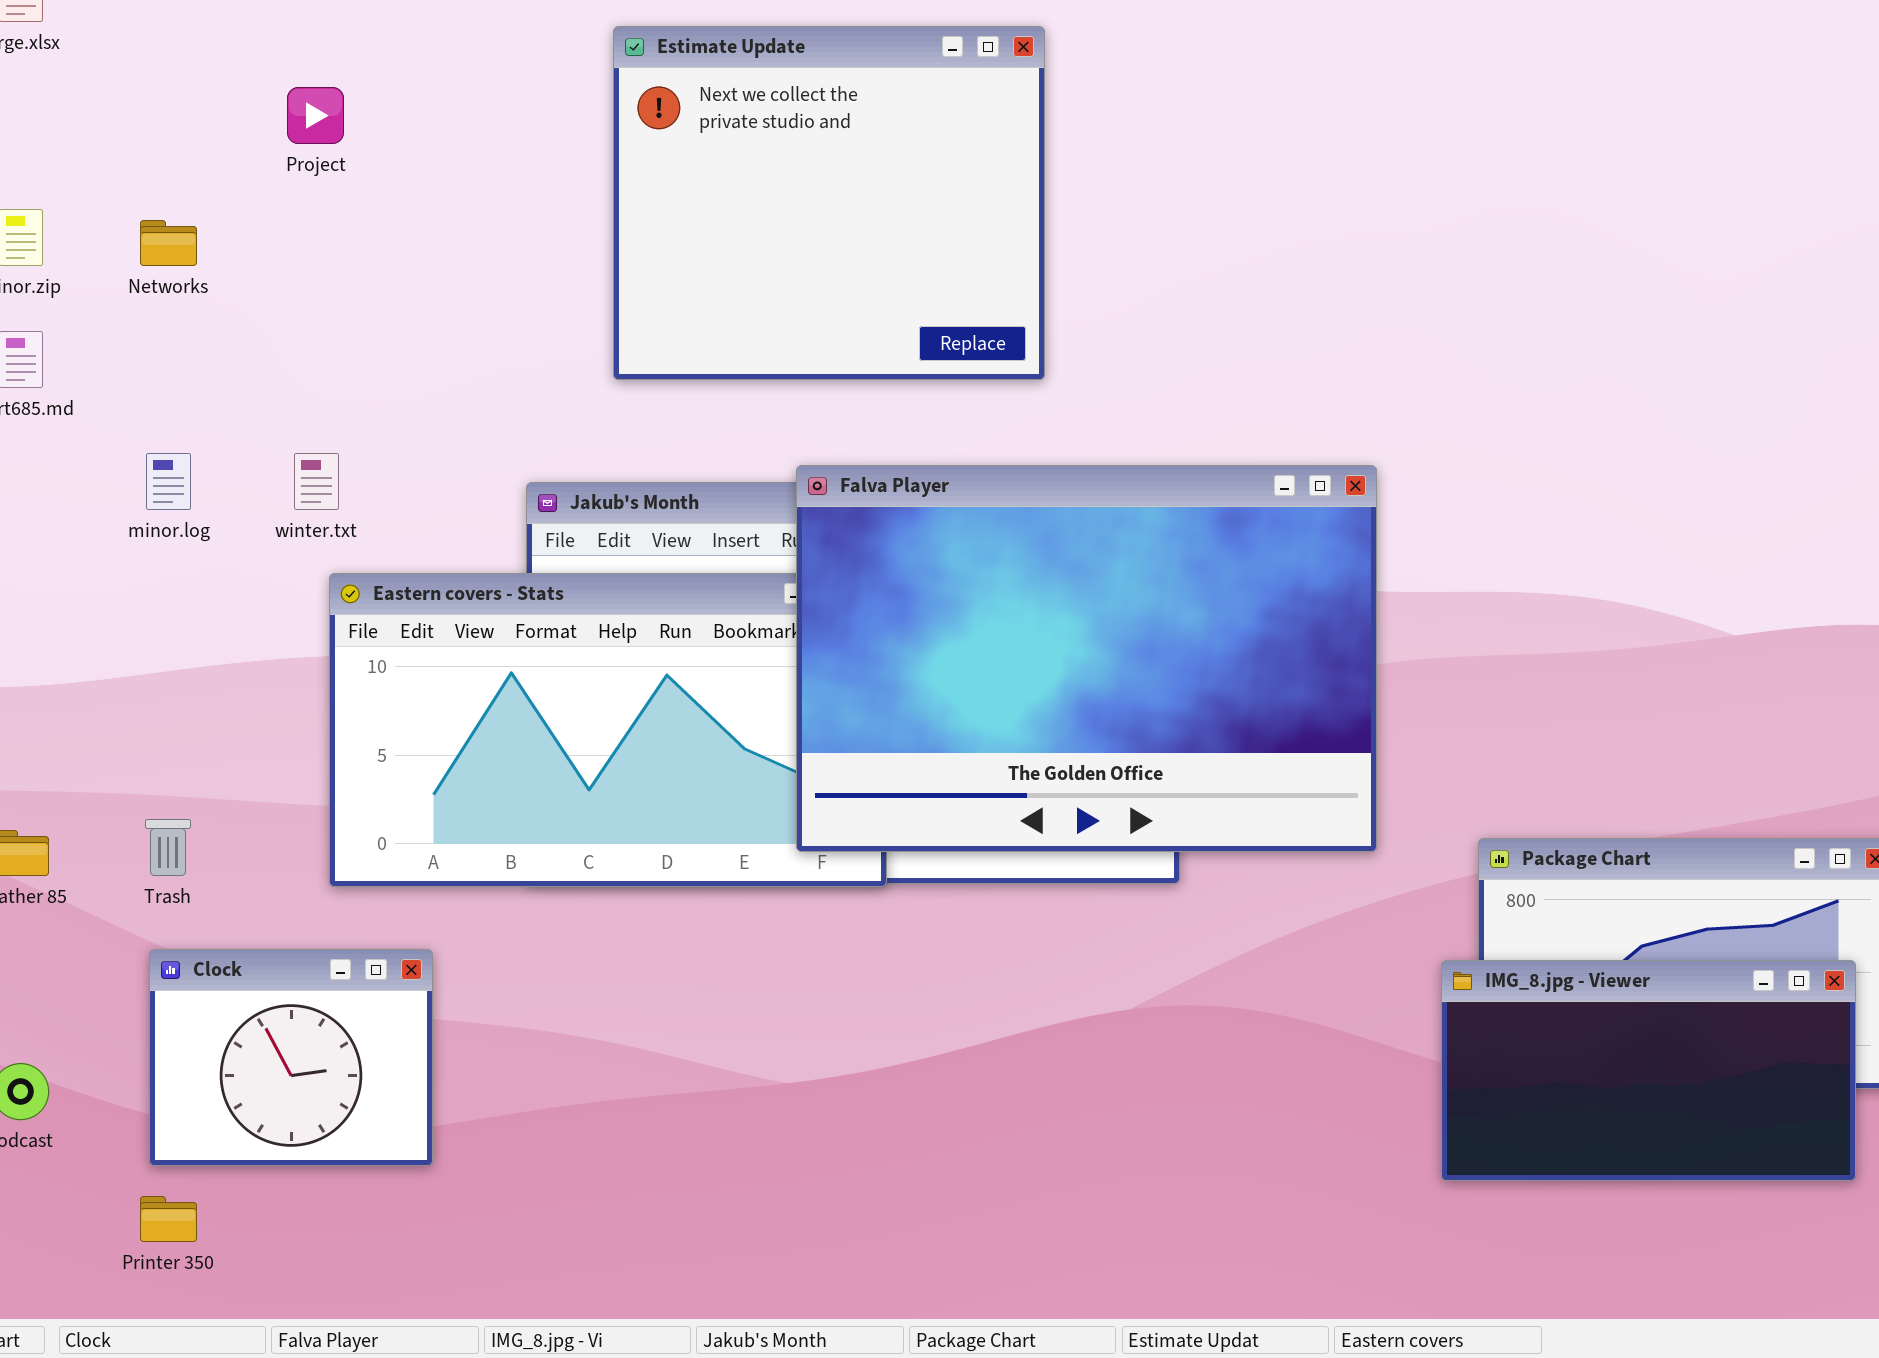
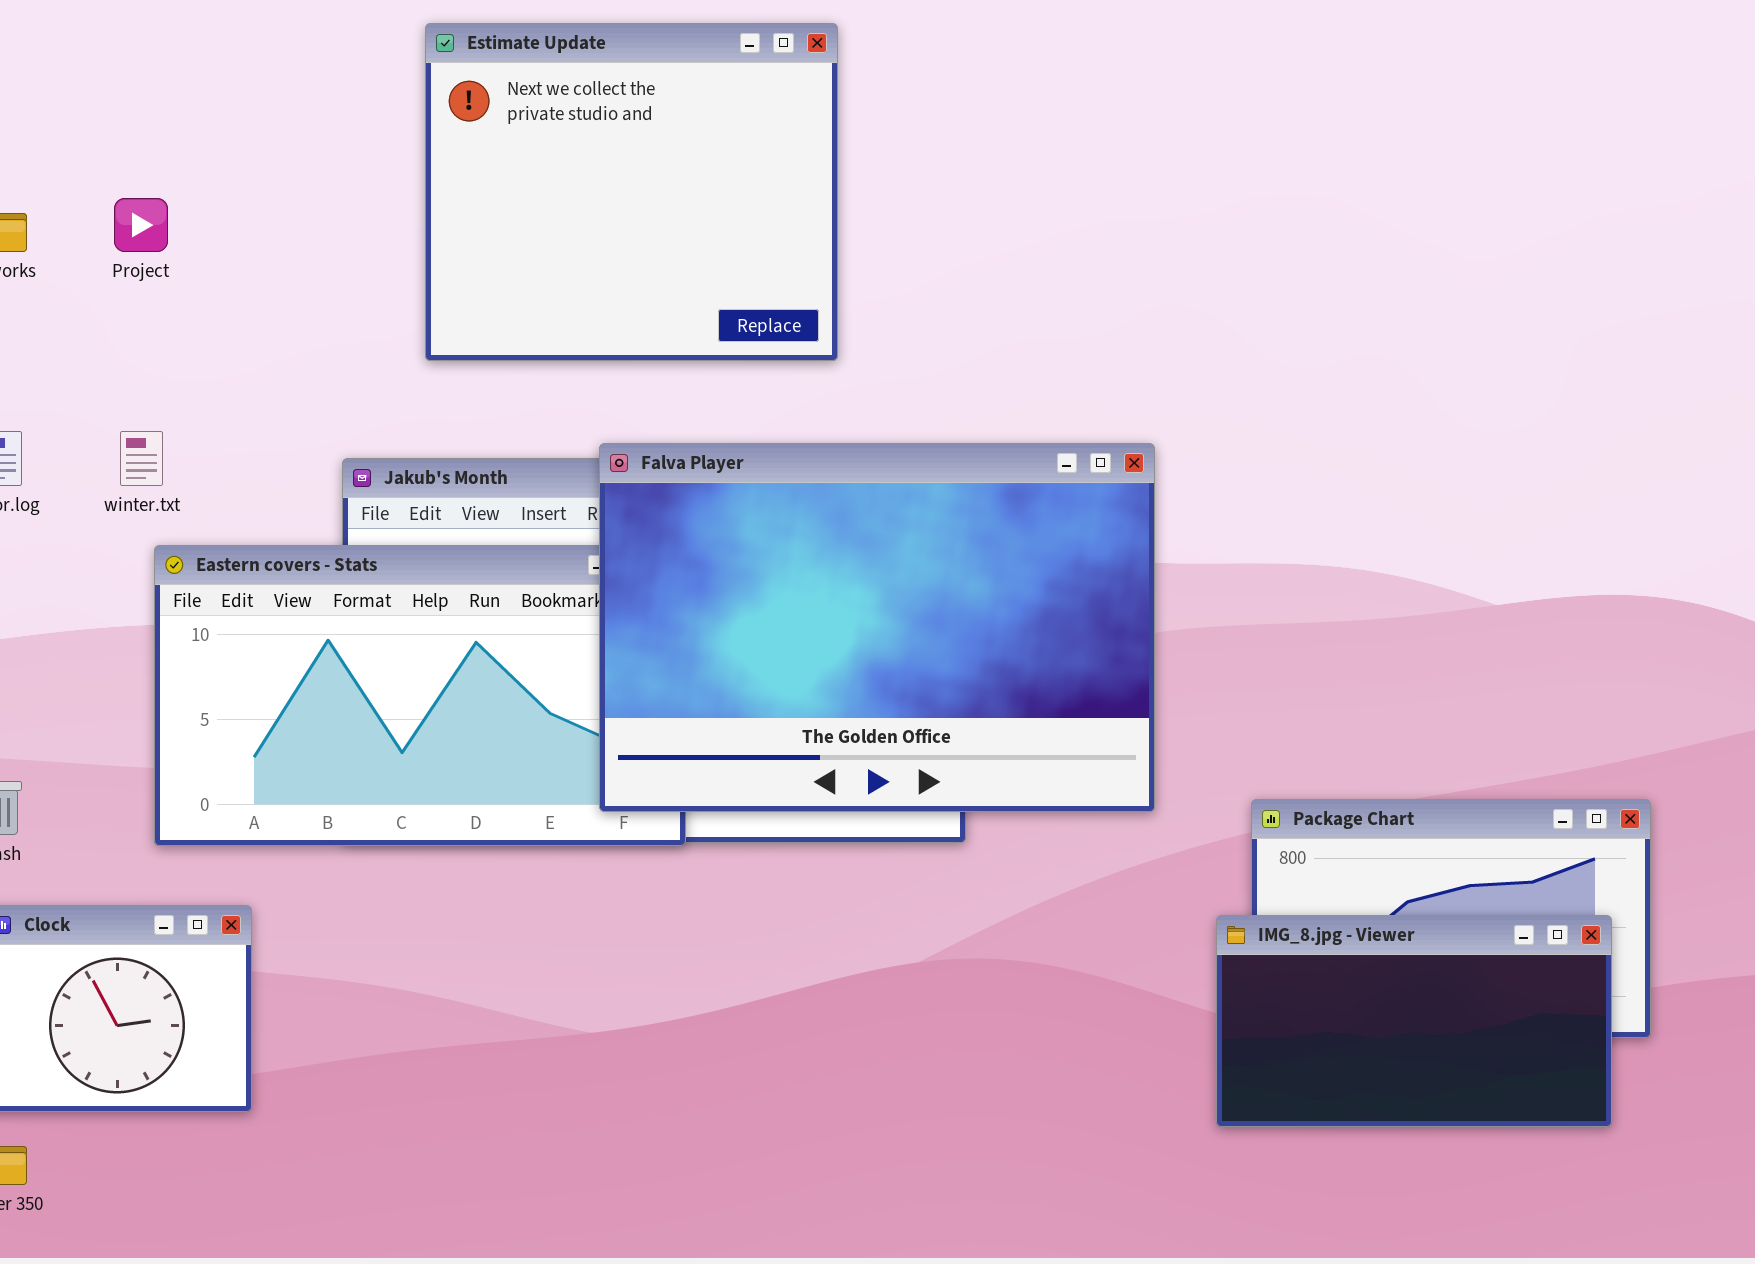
Project: [287,87,344,144] -> [114,198,168,252], moved

